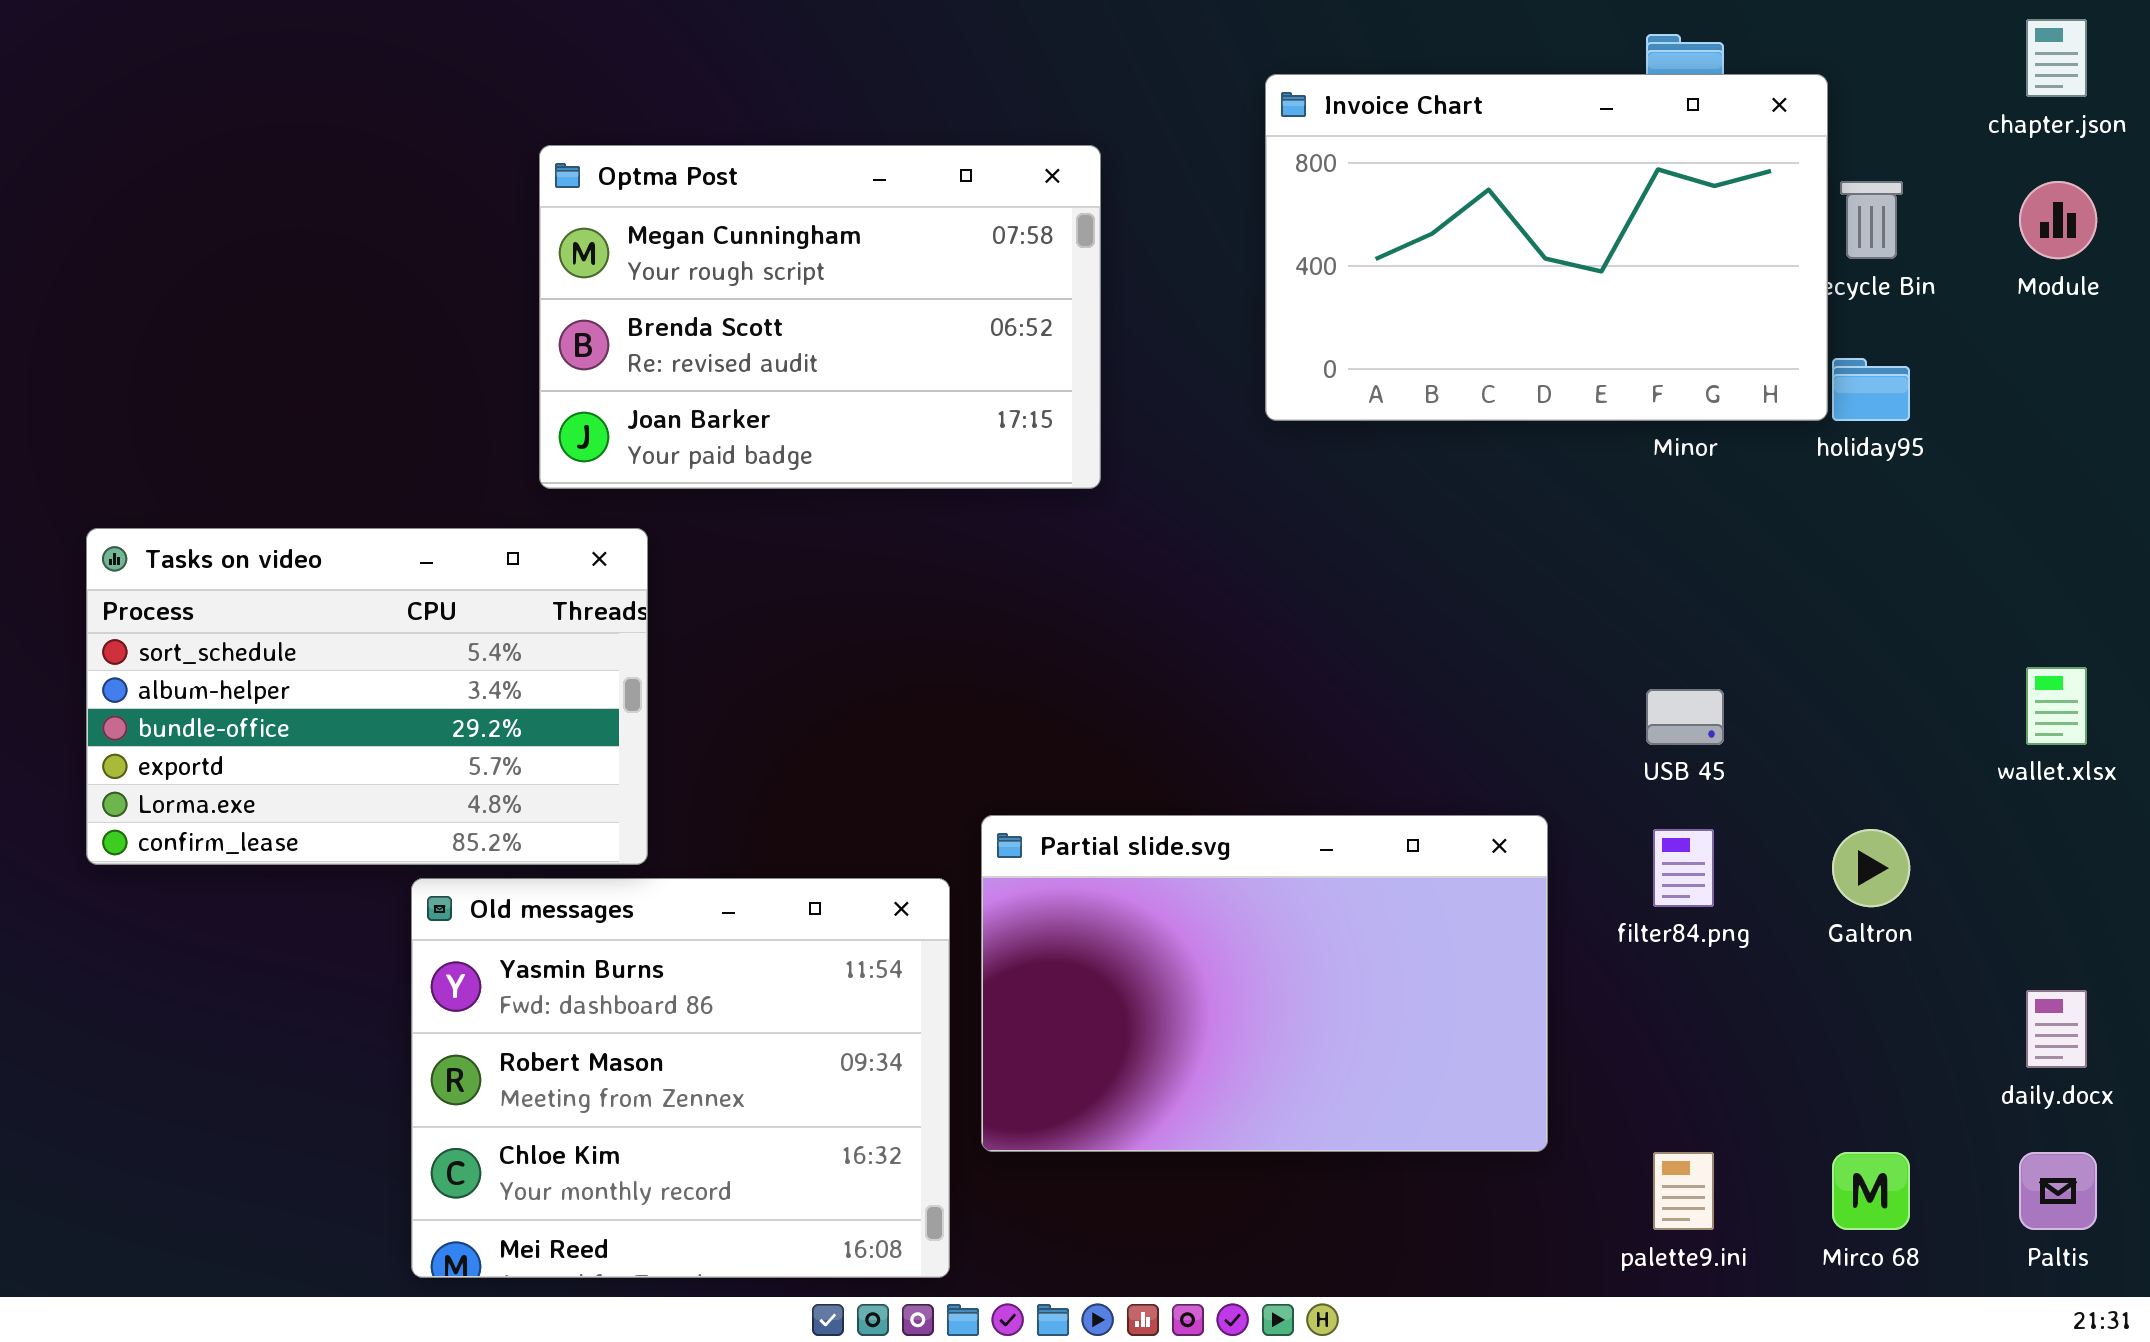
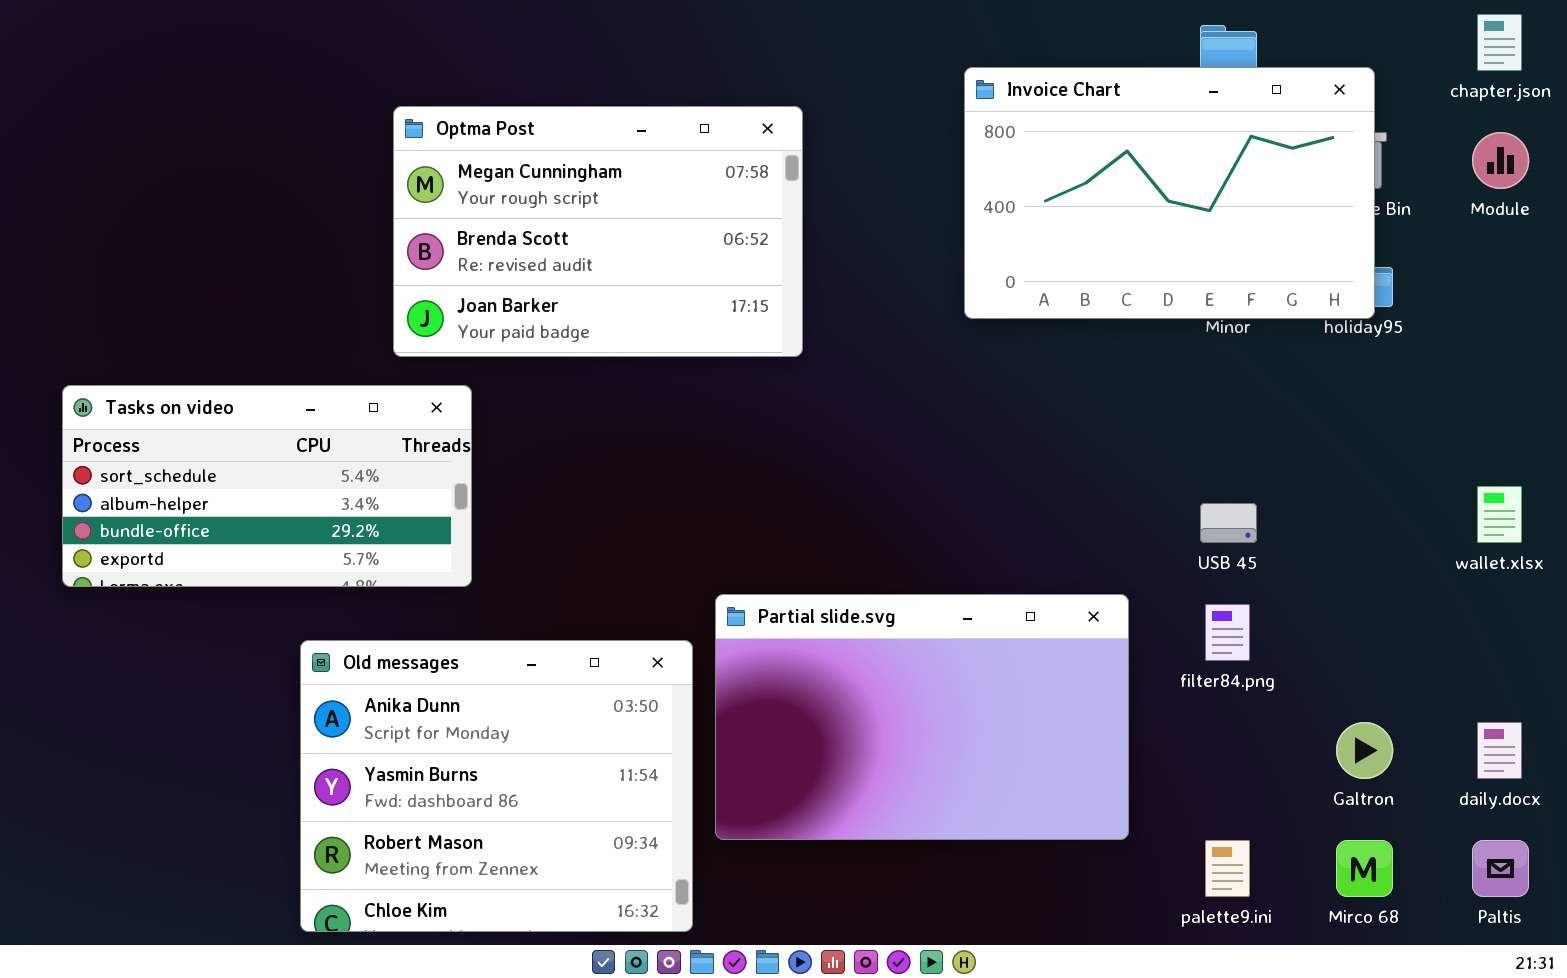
Invoice Chart: [1265,74,1828,421] -> [964,67,1375,319], moved
Tasks on video: [86,528,648,865] -> [62,385,472,587], resized
Galtron: [1832,829,1910,907] -> [1336,722,1393,779], moved
Old messages: [411,878,950,1278] -> [300,640,693,932], scrolled up 1 row

